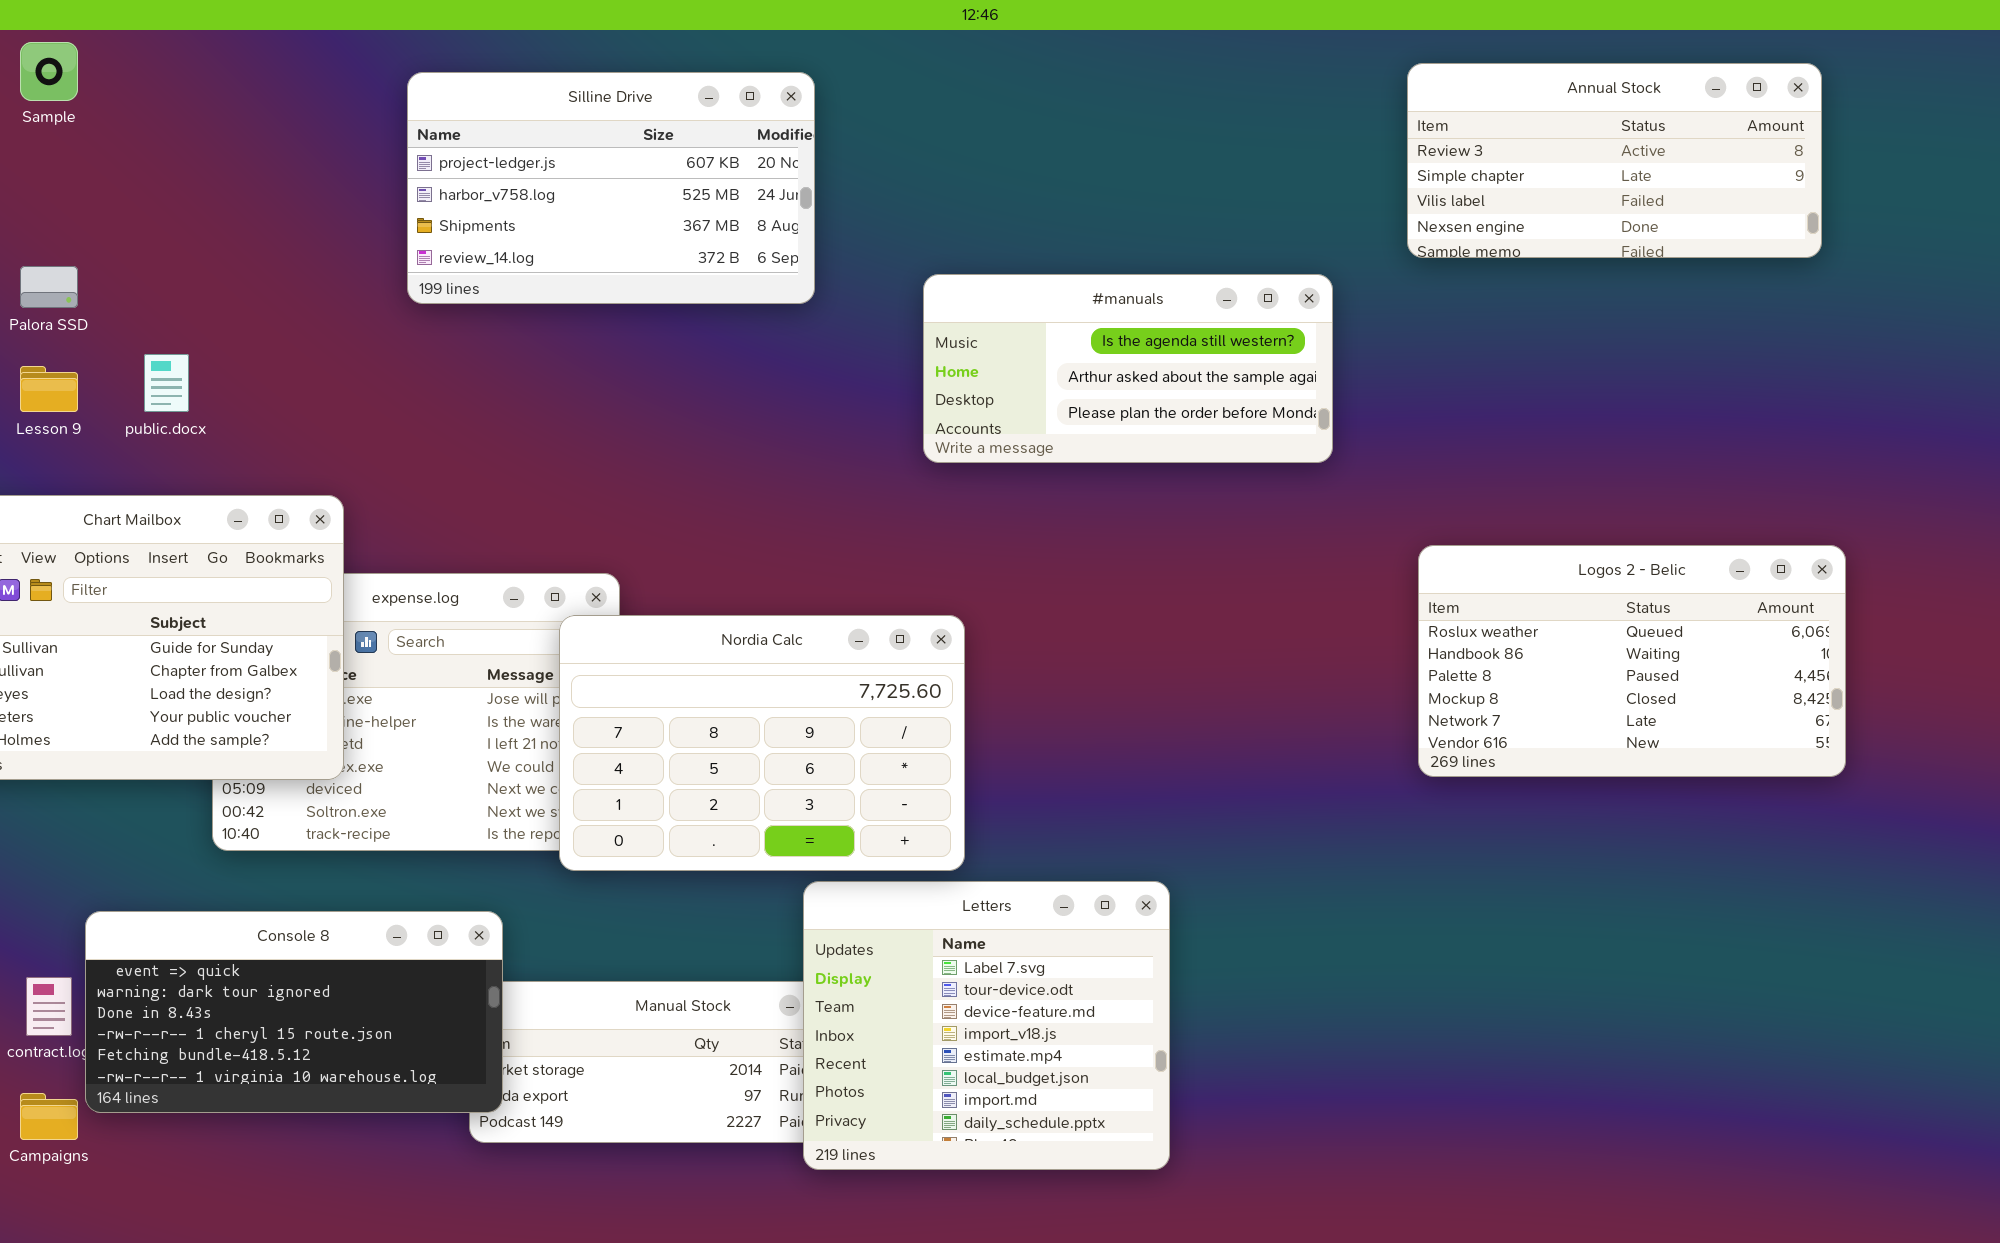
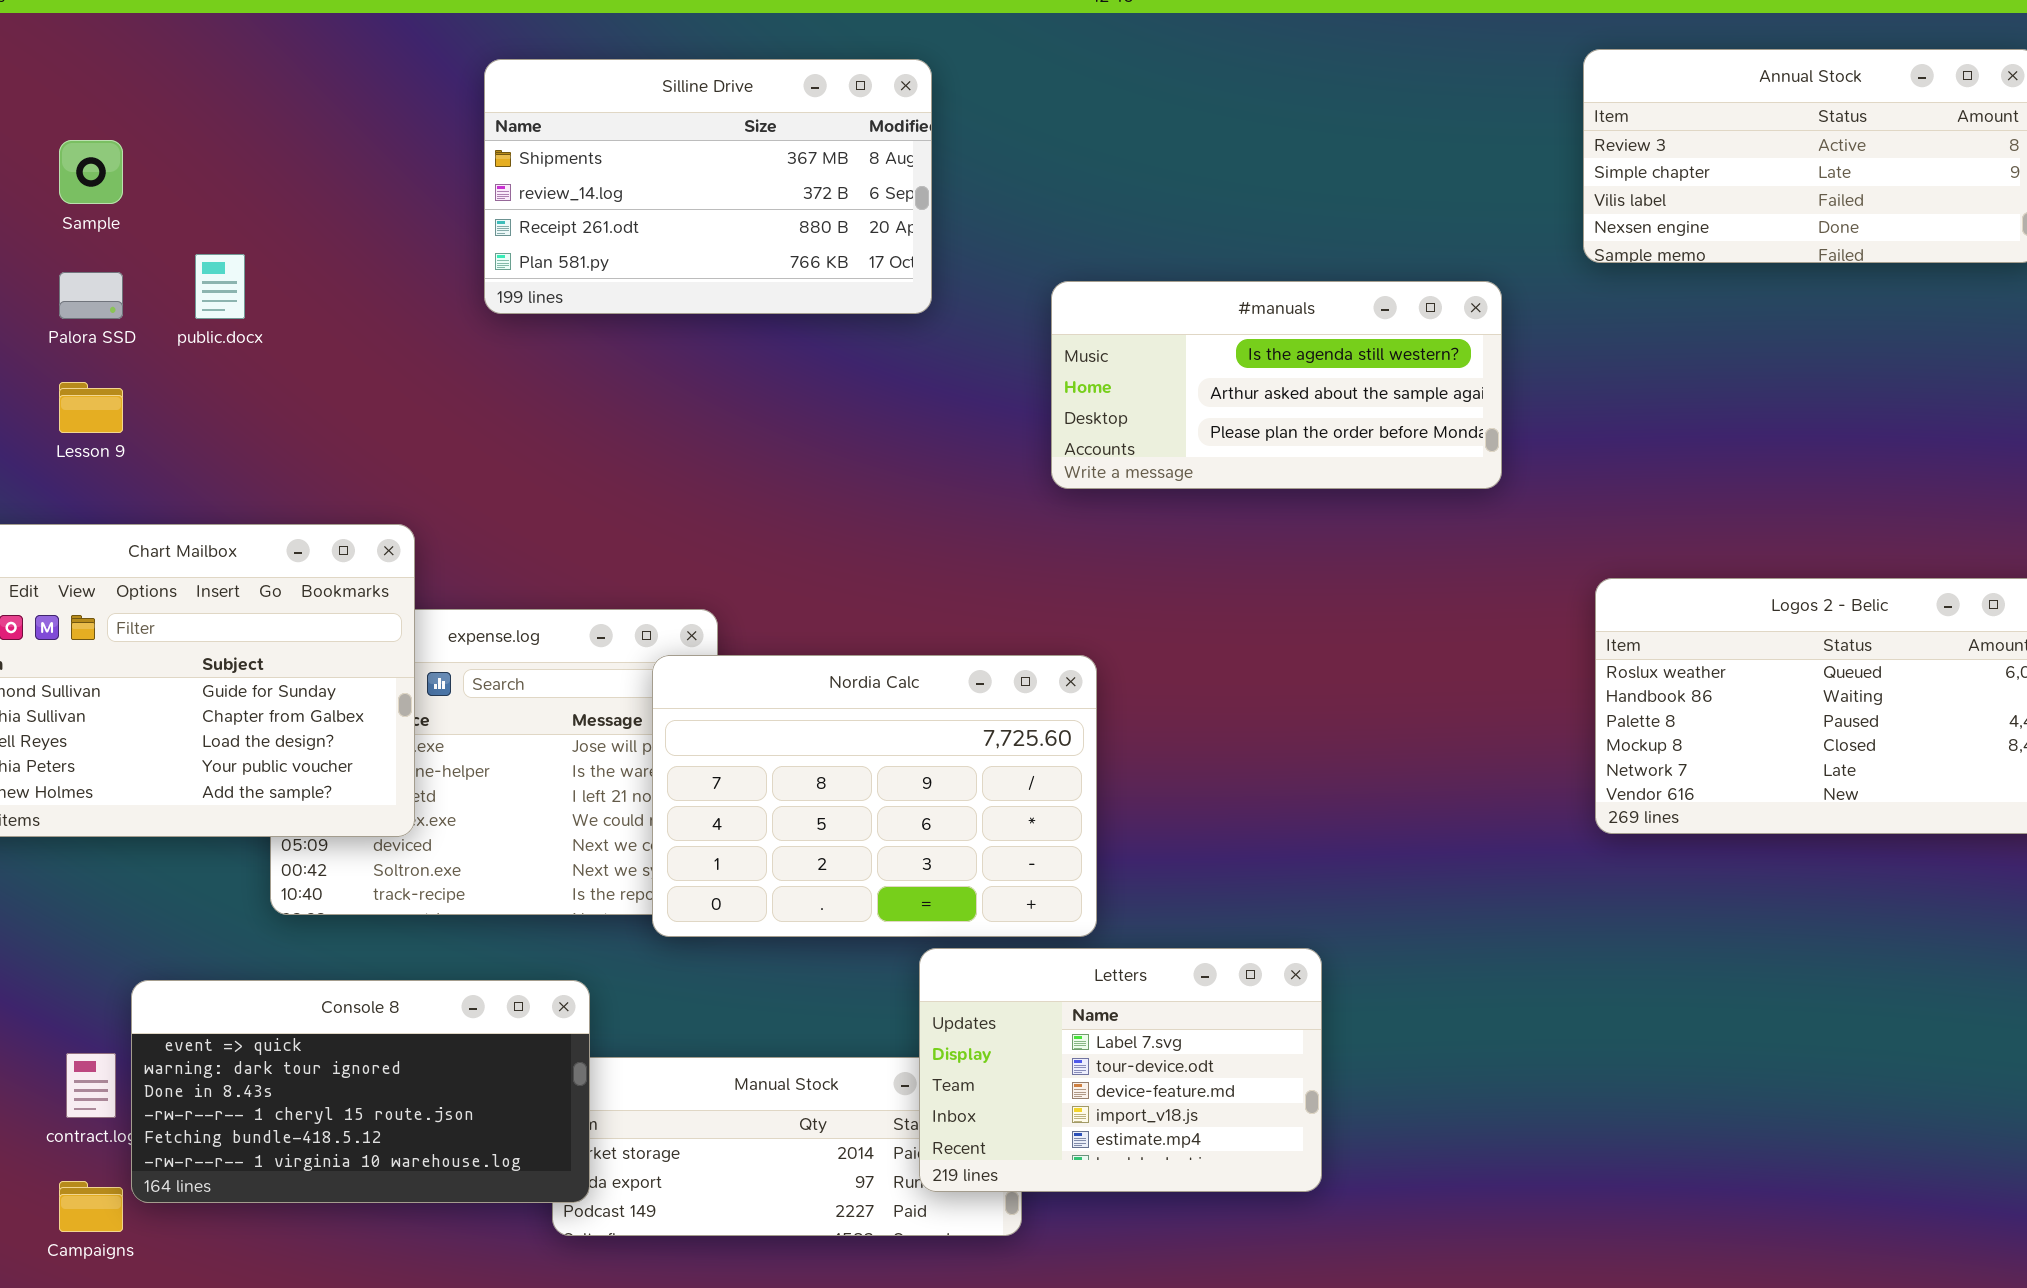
Sample: [20,42,78,101] -> [59,140,123,204], moved
Silline Drive: [407,72,815,304] -> [484,59,932,314], scrolled down 2 rows
public.docx: [144,354,189,412] -> [195,254,245,319], moved
Letters: [803,881,1170,1170] -> [919,948,1322,1192], resized

